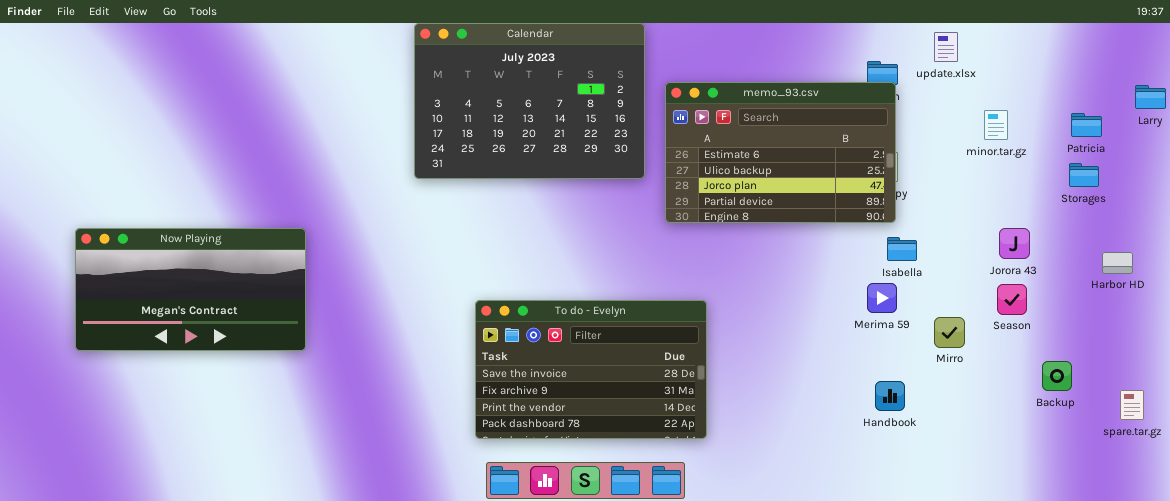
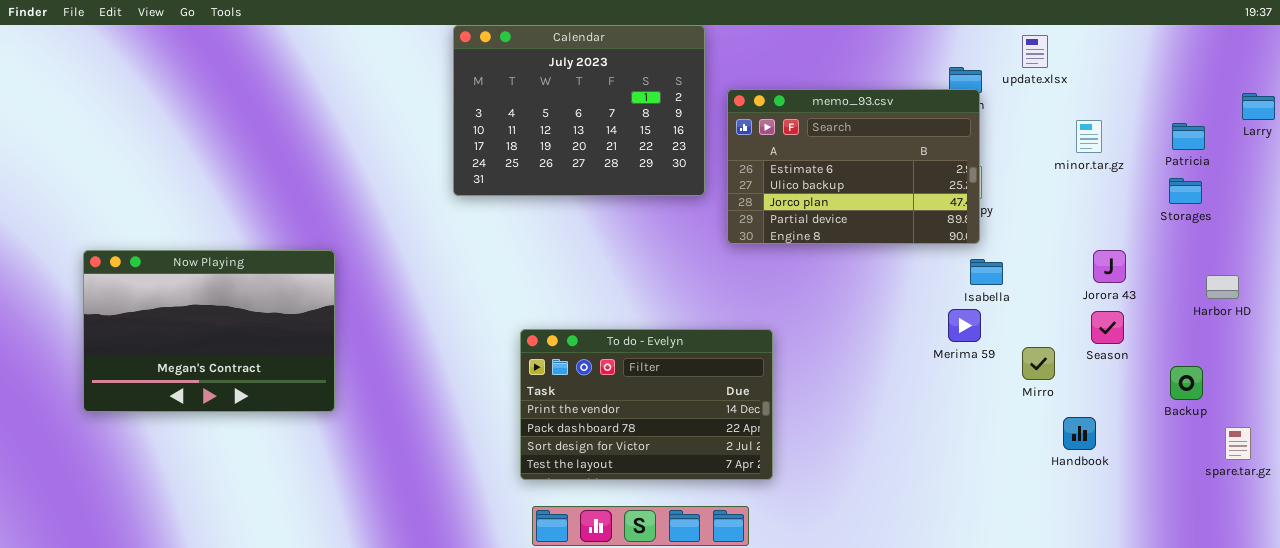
Now Playing: [75,228,306,351] -> [83,250,335,412], resized
To do - Evelyn: [475,300,707,439] -> [520,329,773,480], scrolled down 2 rows
Backup: [1042,361,1072,391] -> [1170,366,1203,400], moved
Handbook: [875,381,905,411] -> [1063,417,1096,450], moved

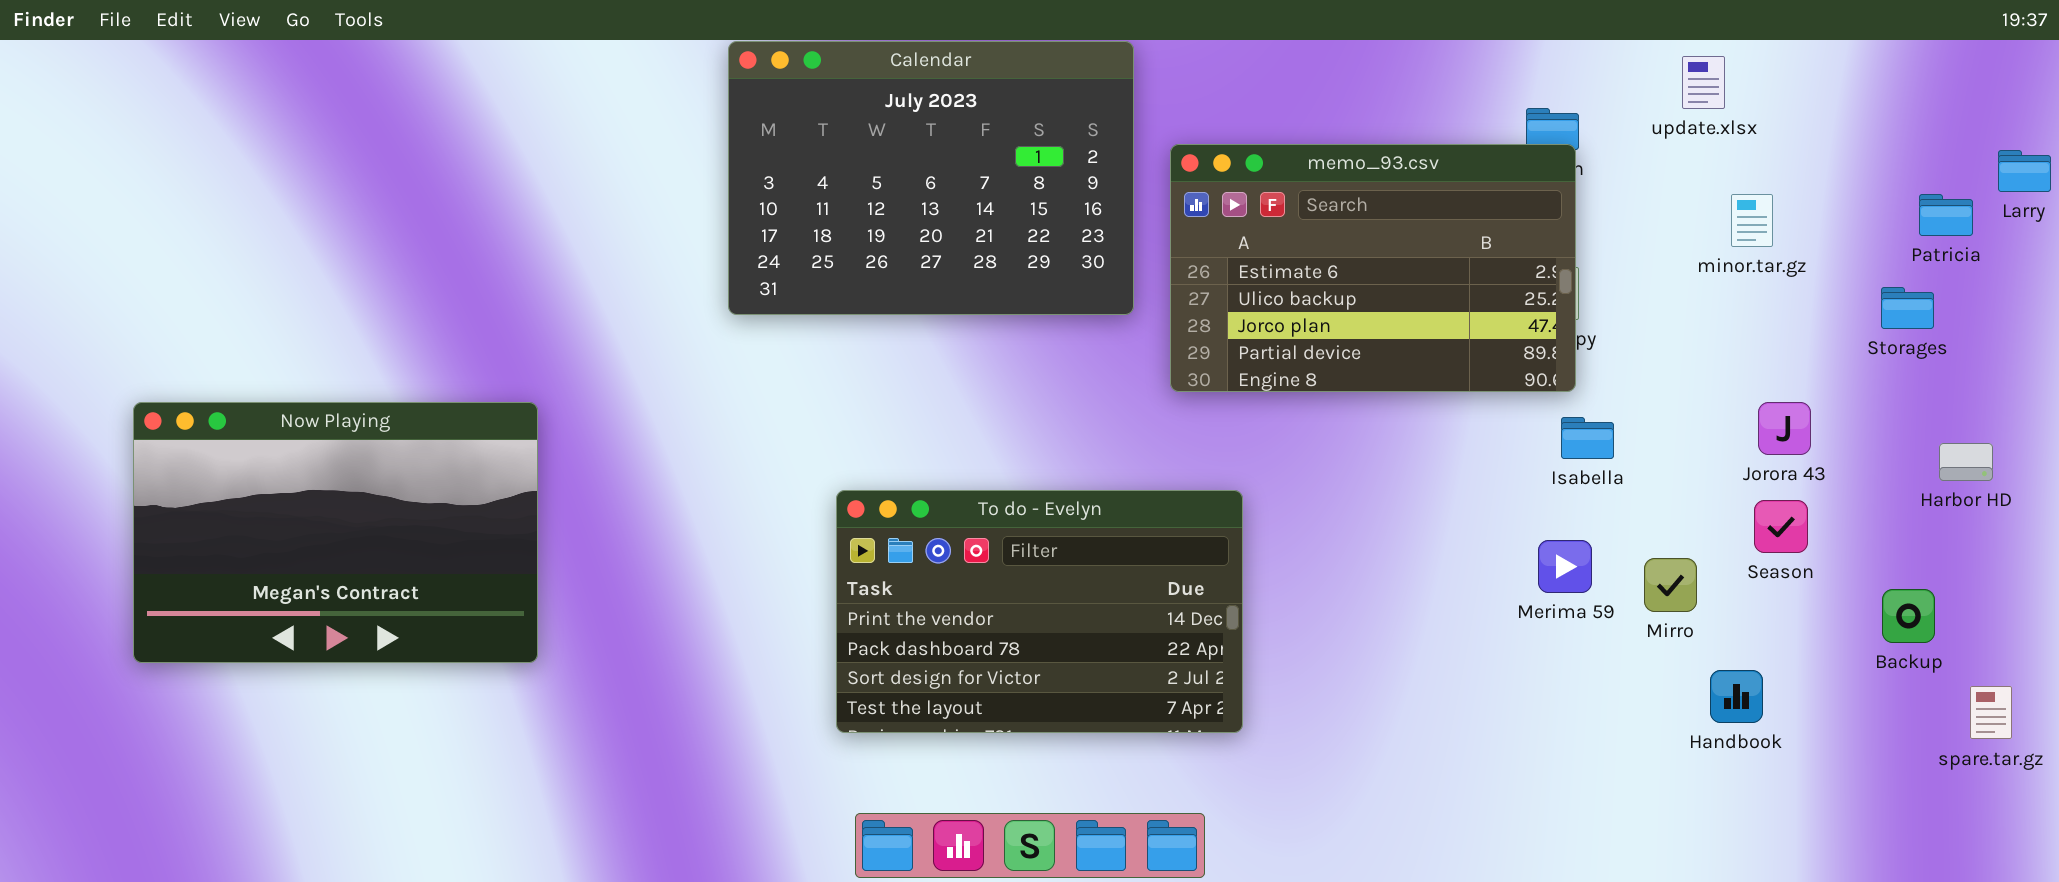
update.xlsx: [1022,35,1048,68] -> [1682,56,1725,109], moved
Patricia: [1172,123,1205,150] -> [1919,194,1973,236], moved
Merima 59: [948,309,981,342] -> [1538,540,1592,593], moved
To do - Evelyn: [520,329,773,480] -> [836,490,1243,733], moved

